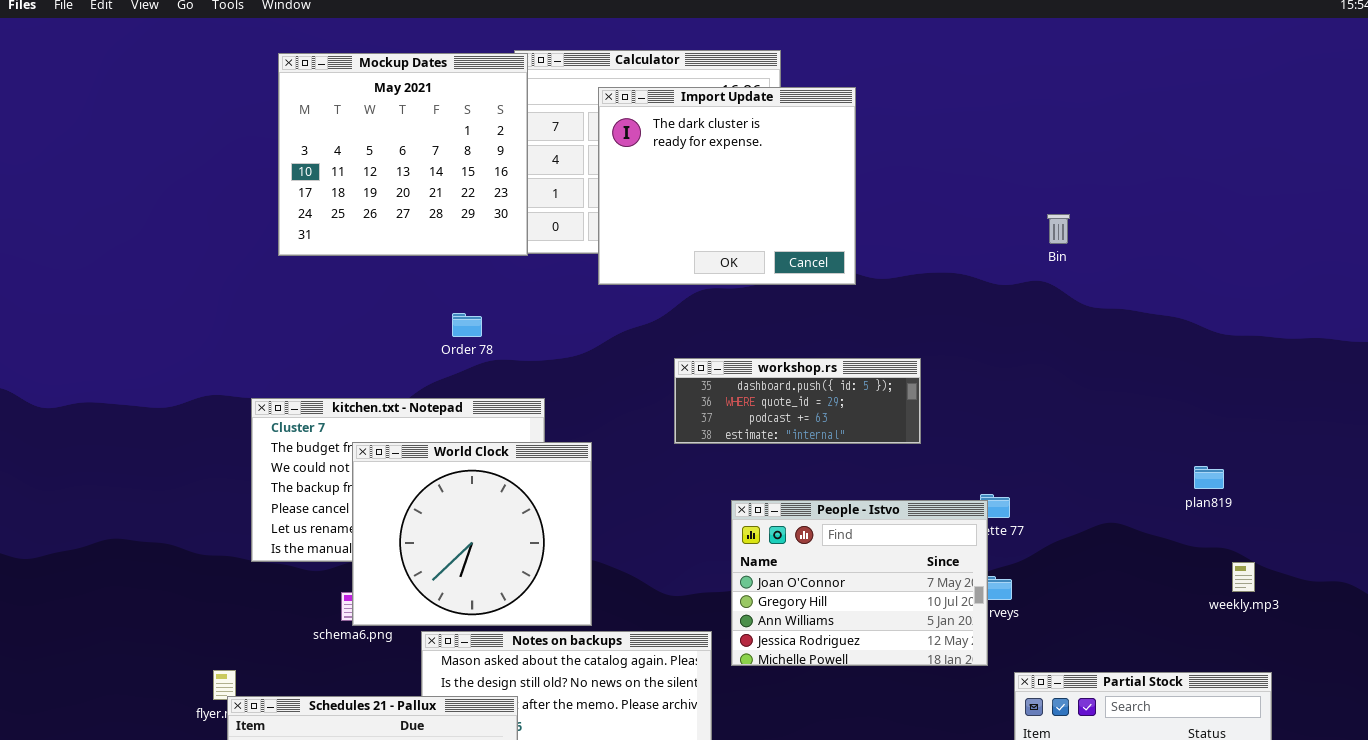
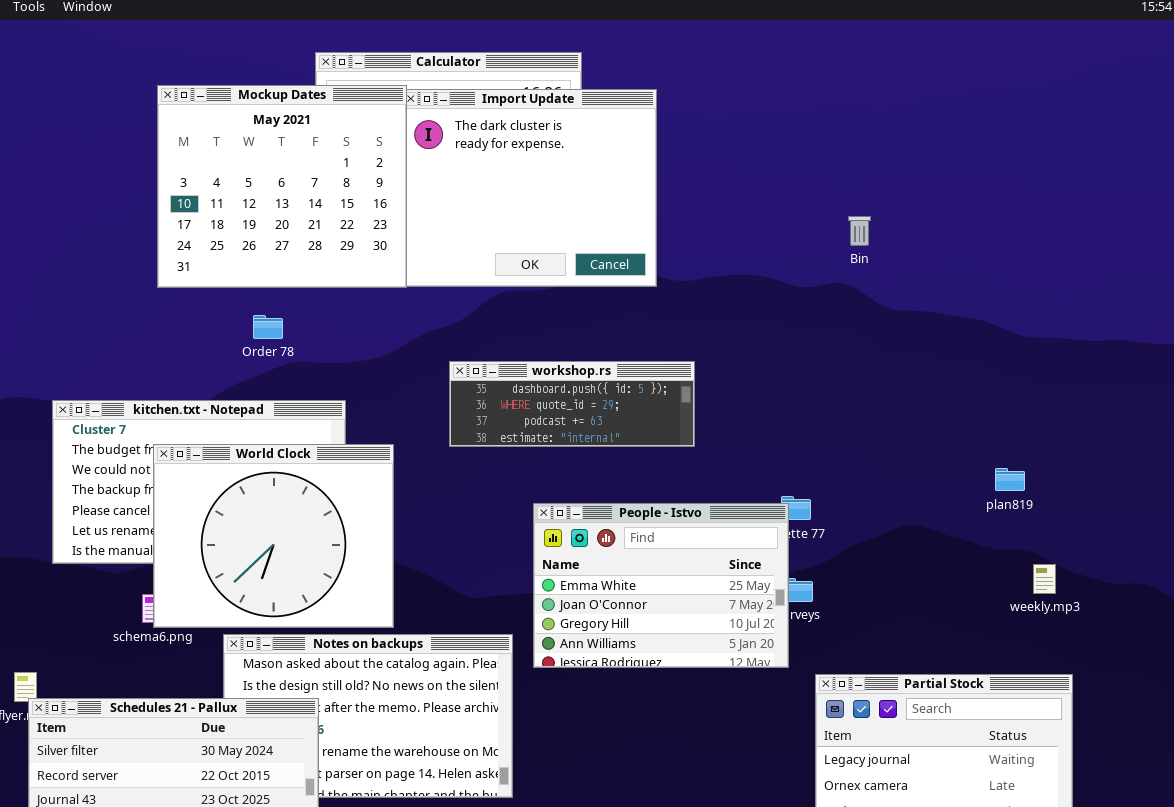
Mockup Dates: [278,53,528,256] -> [157,85,407,288], moved
workshop.rs: [674,358,921,444] -> [449,361,695,447], moved
People - Istvo: [731,500,988,666] -> [533,503,789,668], scrolled up 1 row

